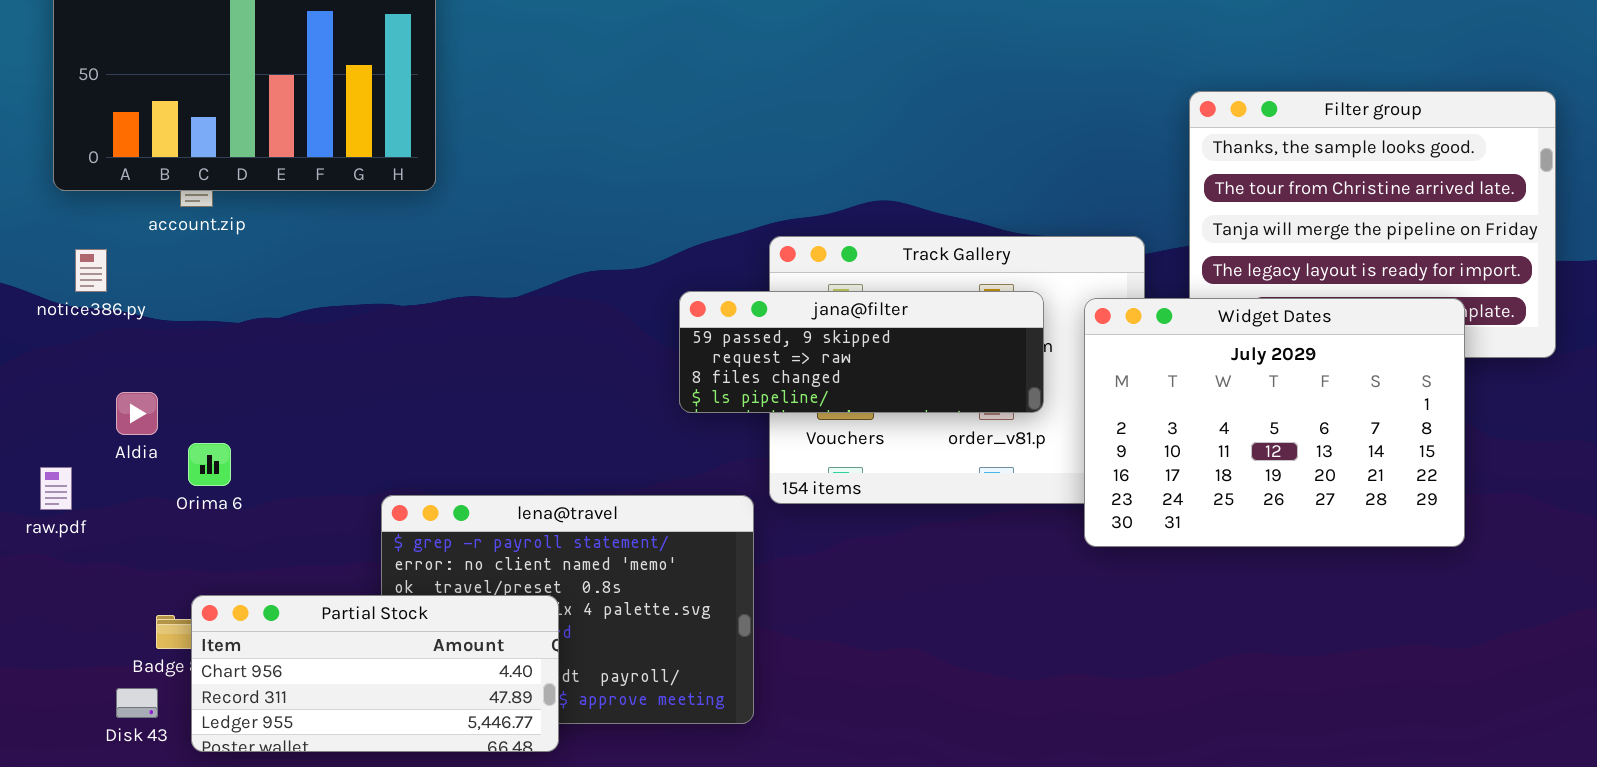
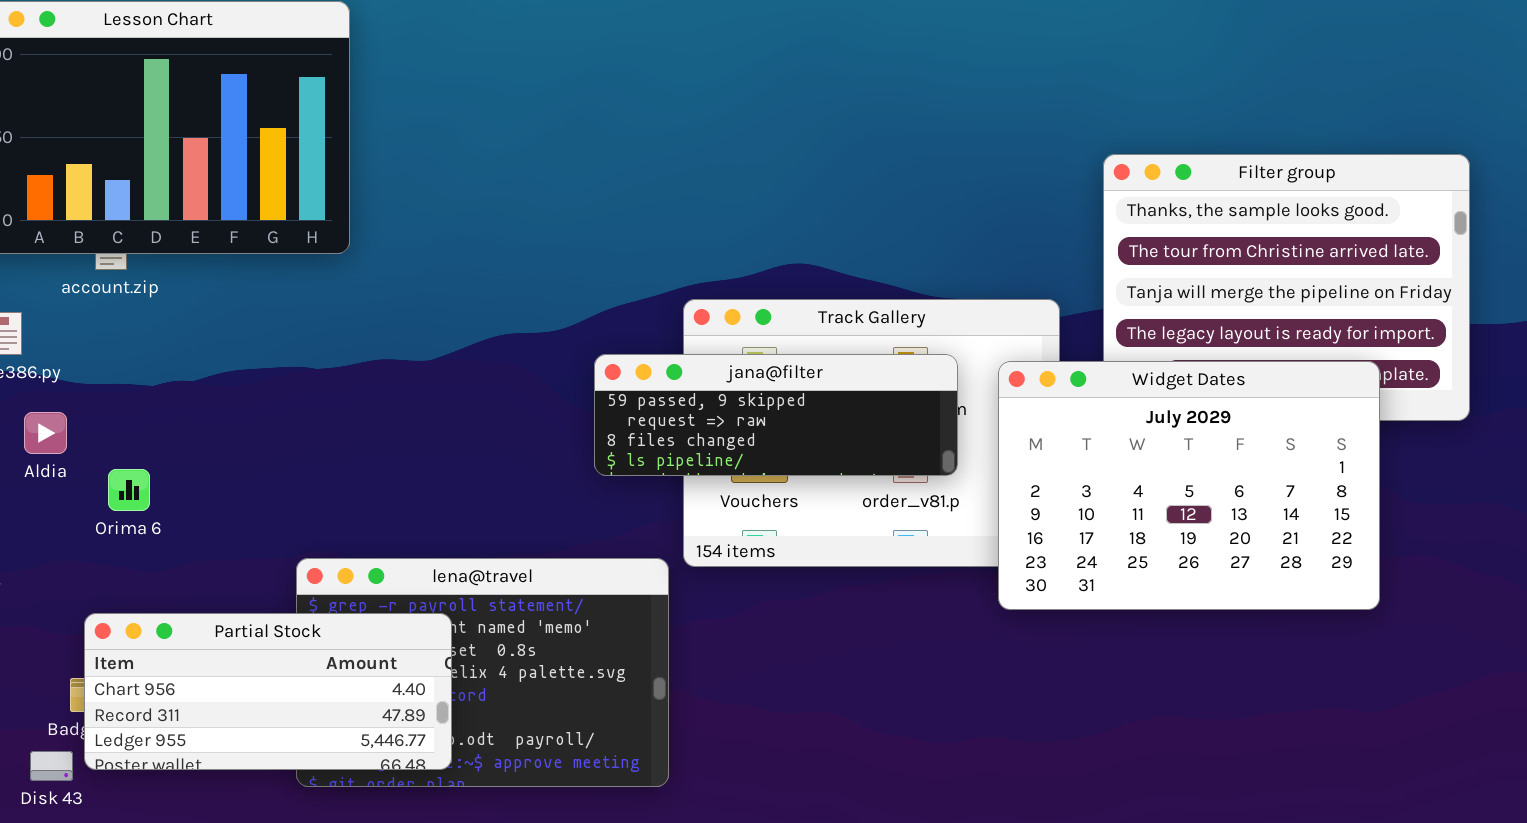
Aldia: [116,392,158,435] -> [24,412,67,454], moved
Orima 6: [188,443,231,486] -> [108,469,150,511], moved
Partial Stock: [191,595,559,752] -> [84,613,452,770], moved

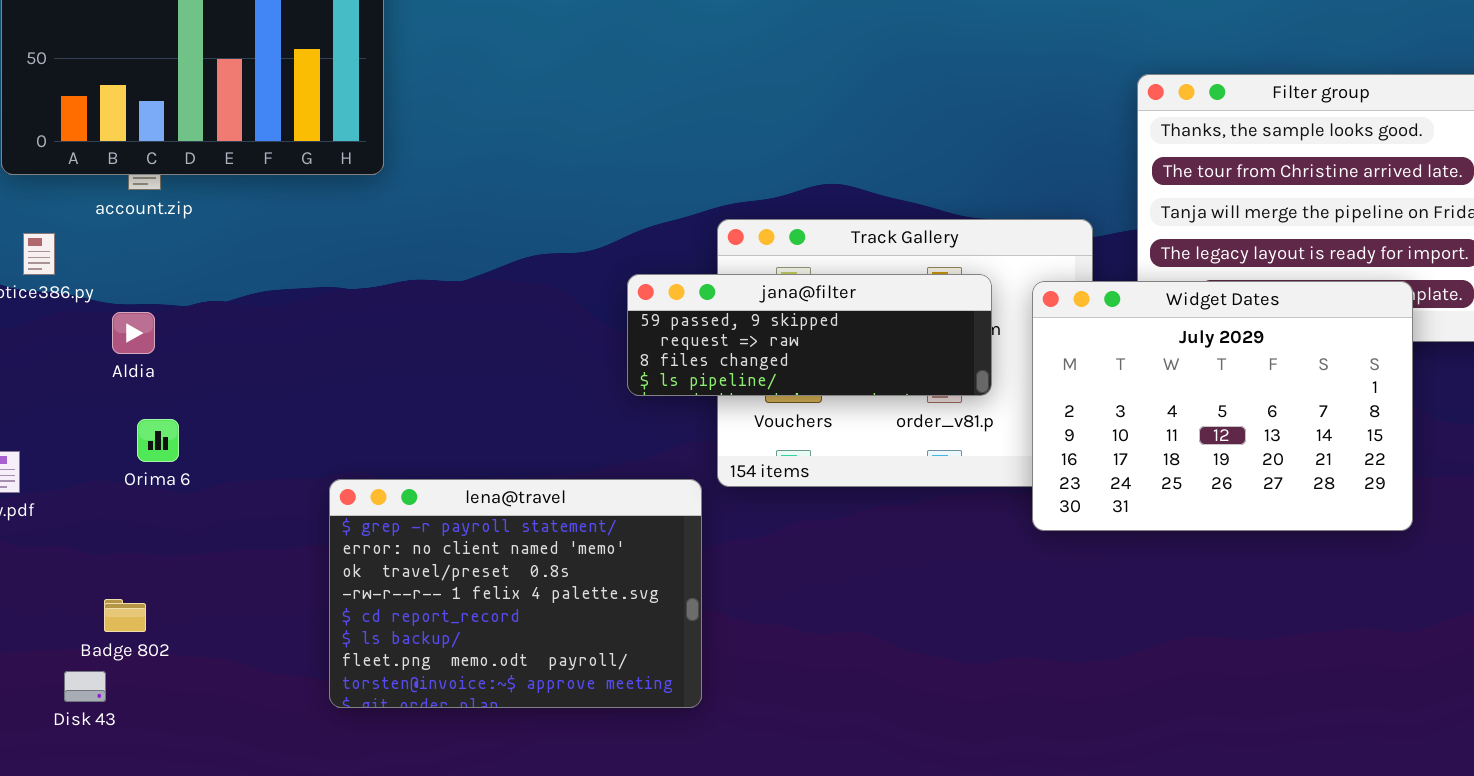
Aldia: [24,412,67,454] -> [112,312,155,354], moved
Orima 6: [108,469,150,511] -> [137,419,179,462], moved
Partial Stock: [84,613,452,770] -> none, closed

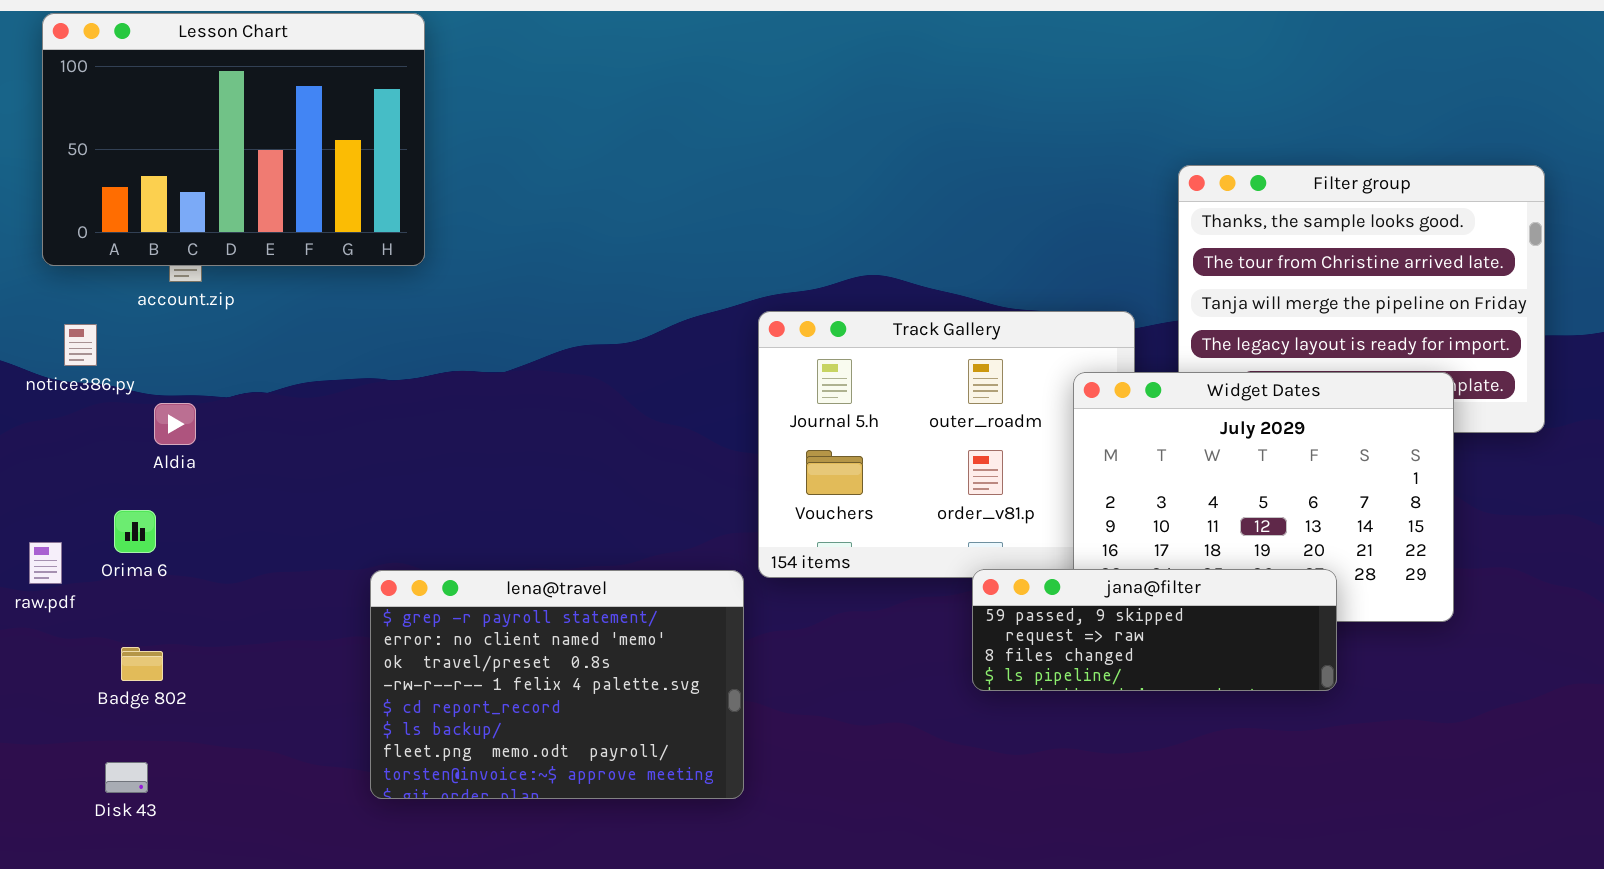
jana@filter: [627,274,992,396] -> [972,569,1337,691], moved
Orima 6: [137,419,179,462] -> [114,510,156,553], moved
Badge 802: [104,599,146,632] -> [121,647,163,681], moved

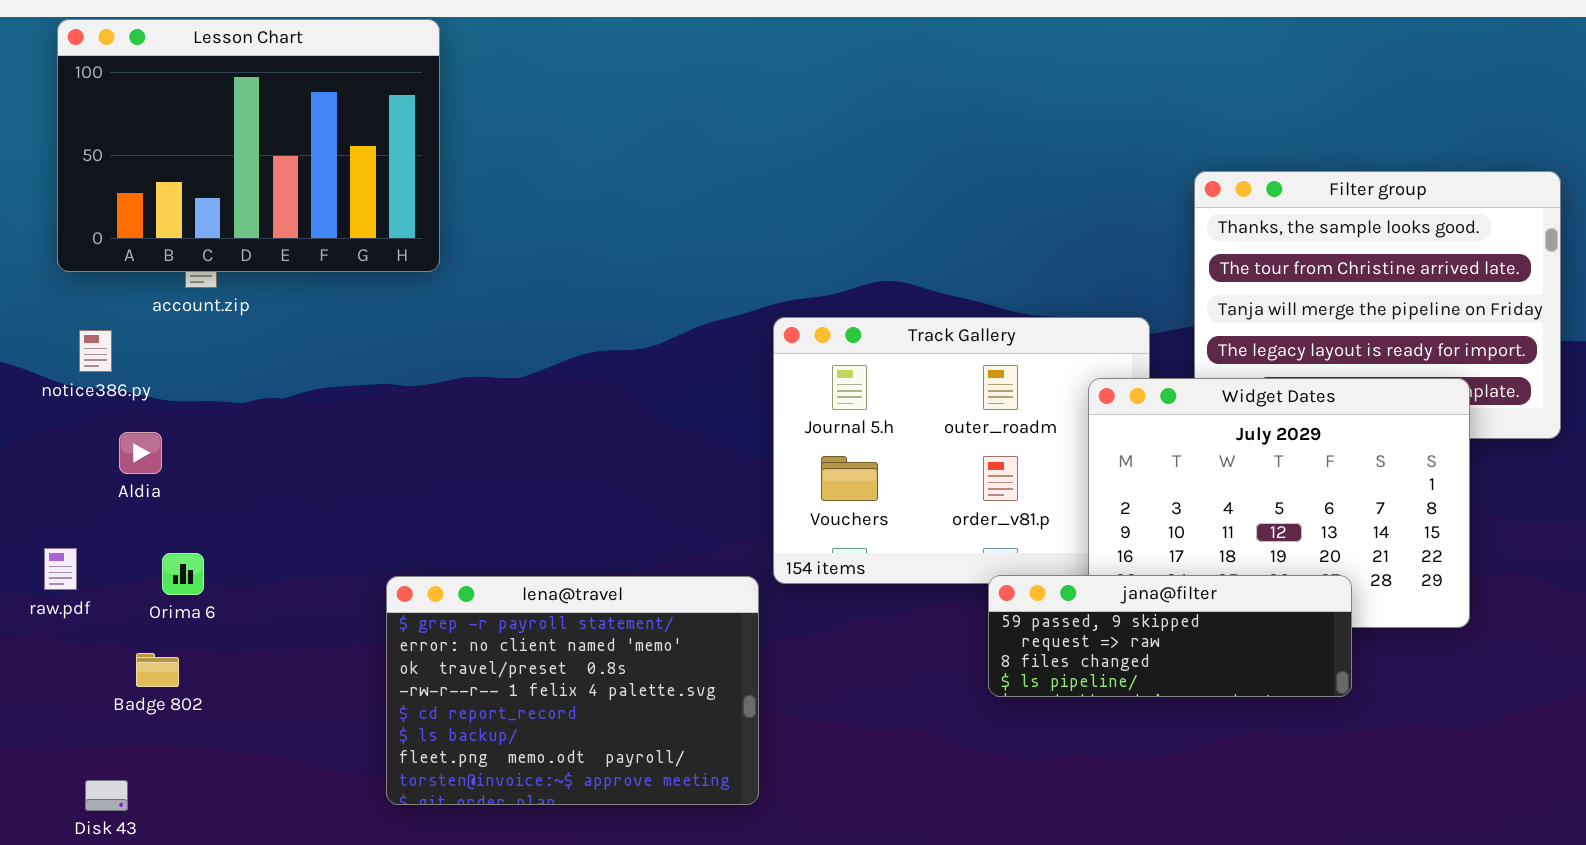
Aldia: [154,403,196,445] -> [119,432,162,474], moved
Orima 6: [114,510,156,553] -> [162,553,204,595], moved
Disk 43: [105,762,148,793] -> [85,780,128,811], moved

